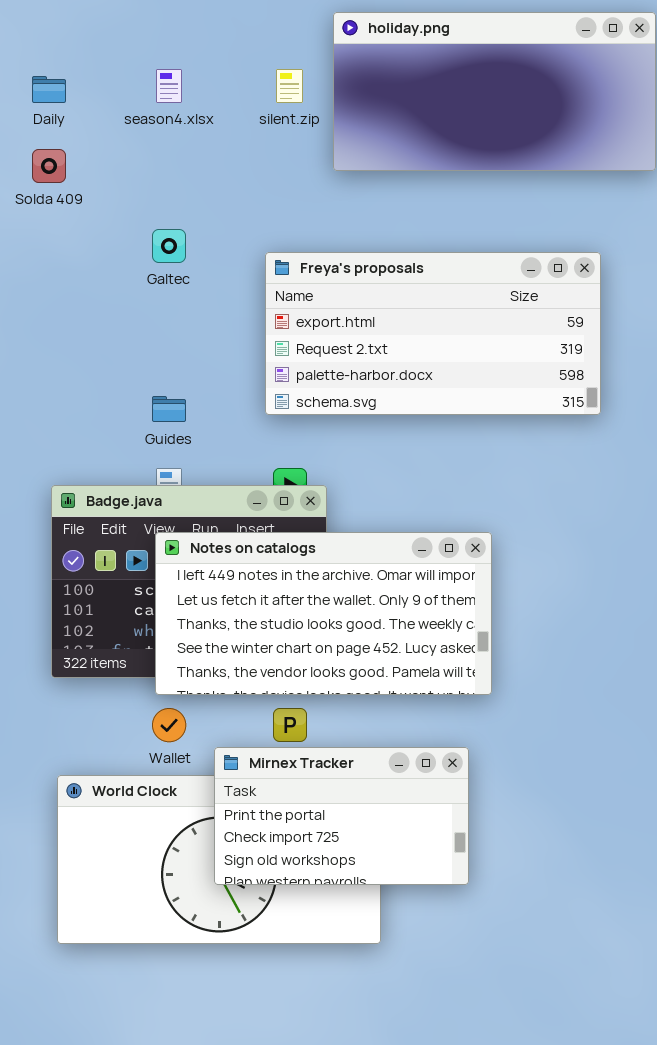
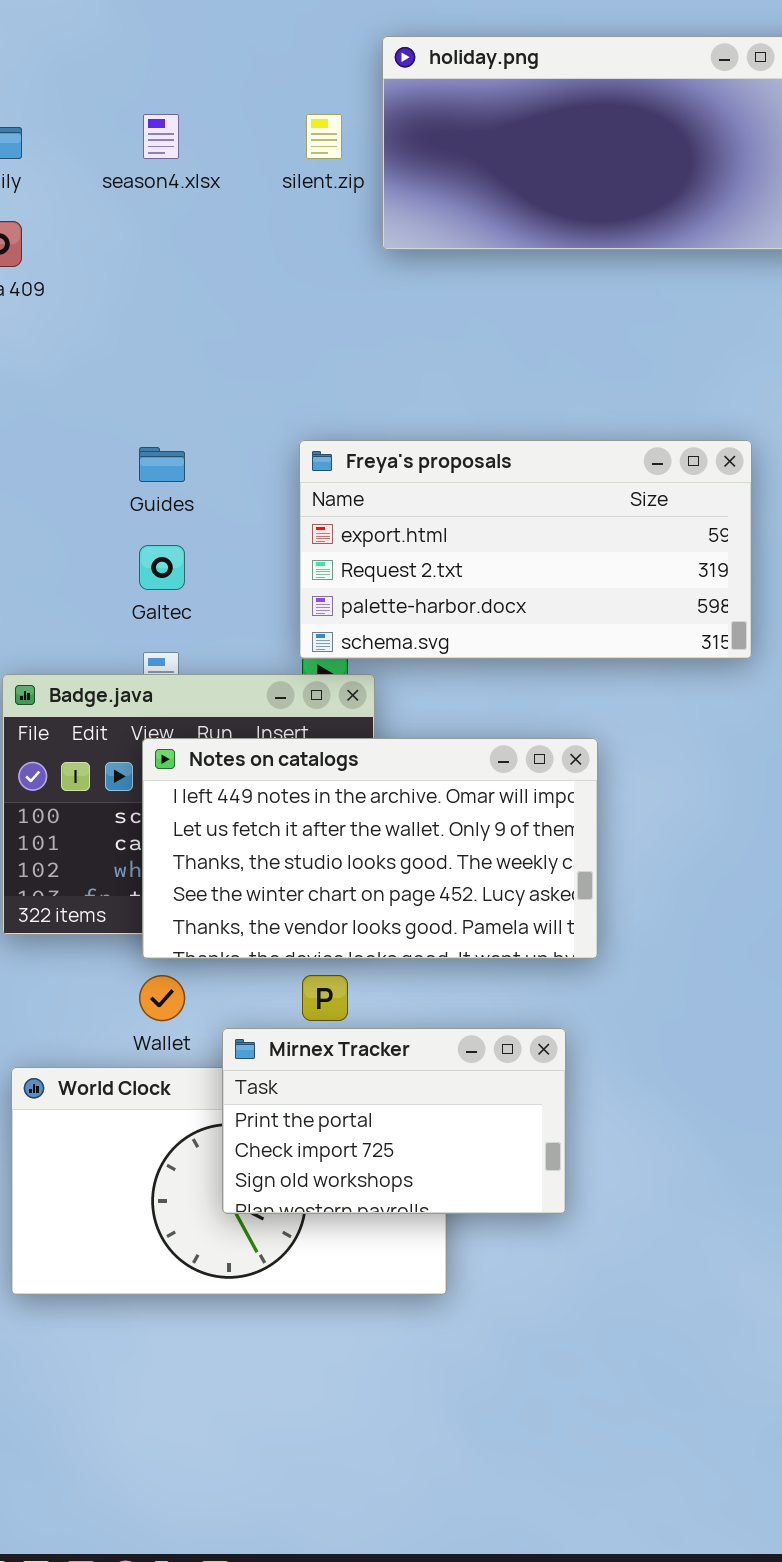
Galtec: [152,229,186,263] -> [139,545,185,590], moved
Freya's proposals: [265,252,601,415] -> [299,440,752,659], moved
Guides: [152,396,186,422] -> [139,447,185,482], moved

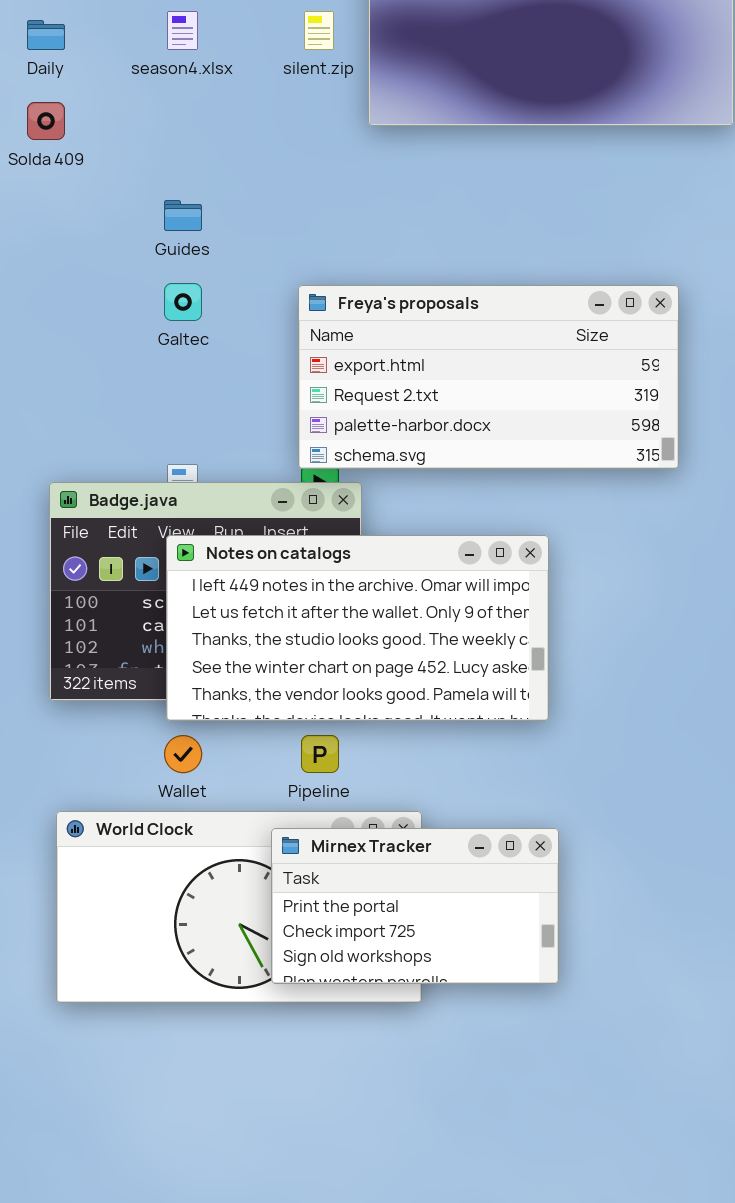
Guides: [139,447,185,482] -> [164,200,202,231], moved
Galtec: [139,545,185,590] -> [164,283,202,321], moved
Mirnex Tracker: [222,1028,566,1214] -> [271,828,559,984], moved

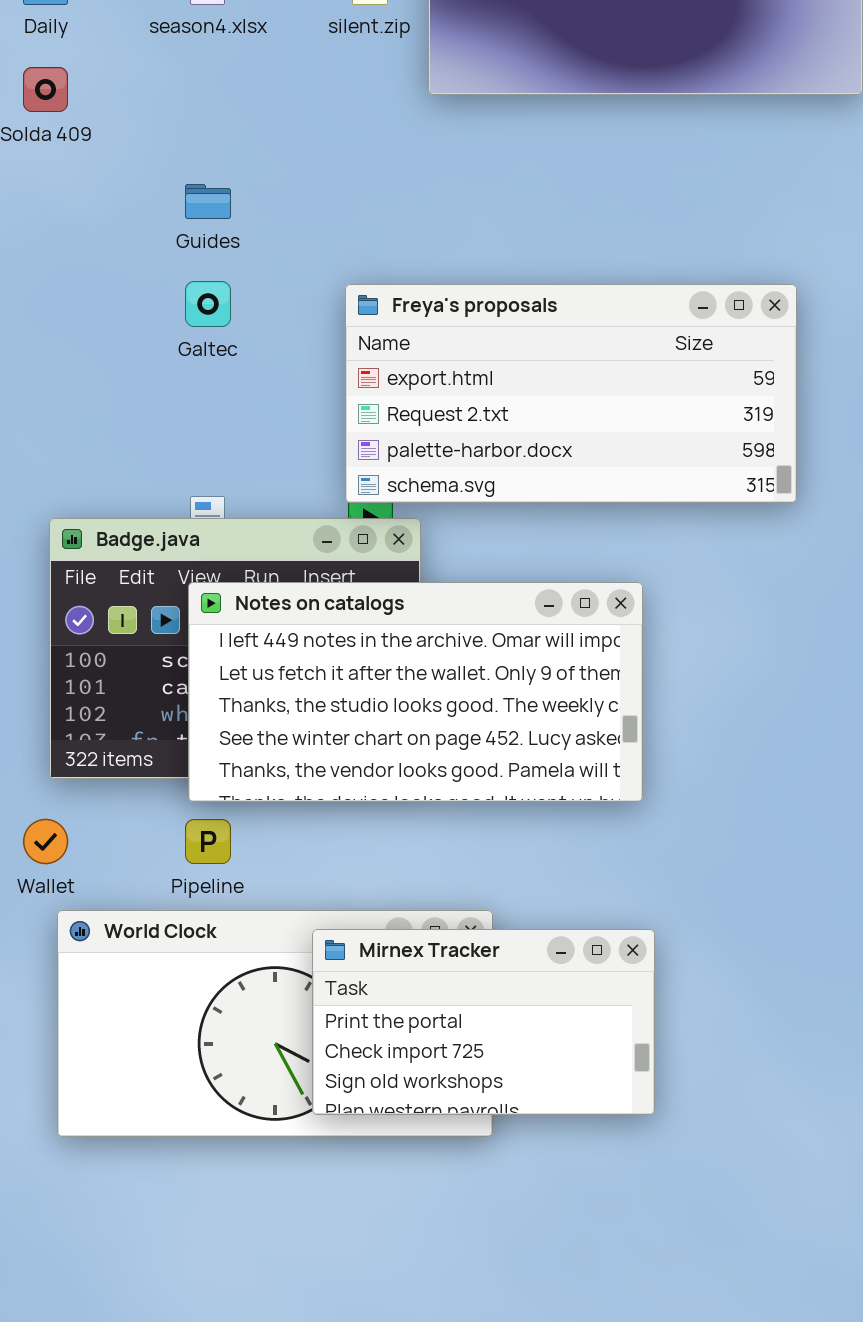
Wallet: [164,735,202,773] -> [23,819,68,864], moved
Pipeline: [301,735,339,773] -> [185,819,231,864], moved

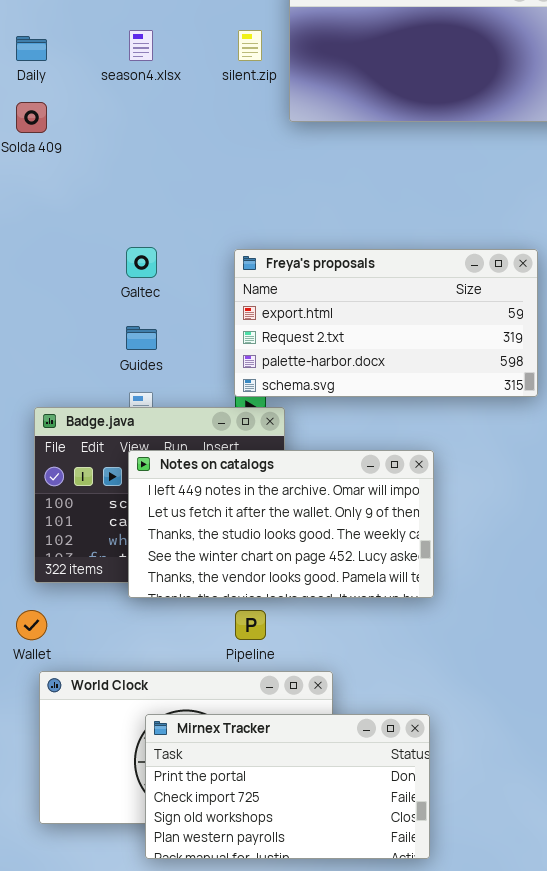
Guides: [185,184,231,219] -> [126,326,157,350], moved
Pipeline: [185,819,231,864] -> [235,610,266,640], moved
Mirnex Tracker: [312,929,655,1115] -> [145,714,430,859], moved, resized

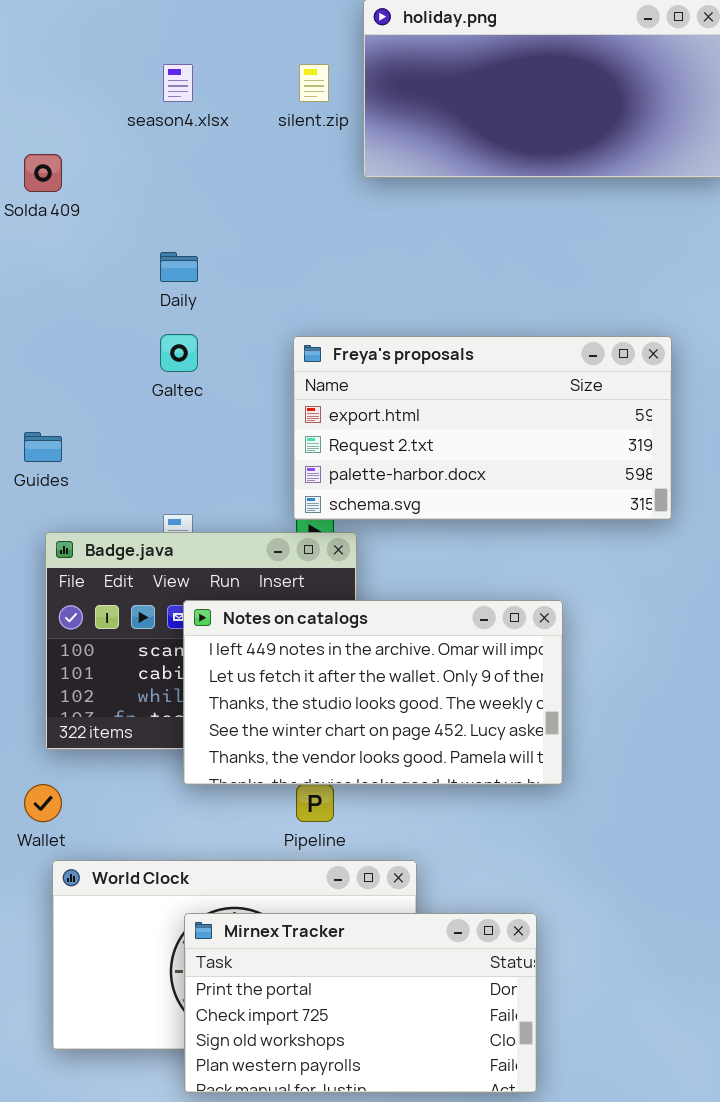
Daily: [16,36,47,61] -> [160,252,198,282], moved
Guides: [126,326,157,350] -> [24,432,62,462], moved
Notes on catalogs: [128,450,434,598] -> [183,600,563,785], moved

